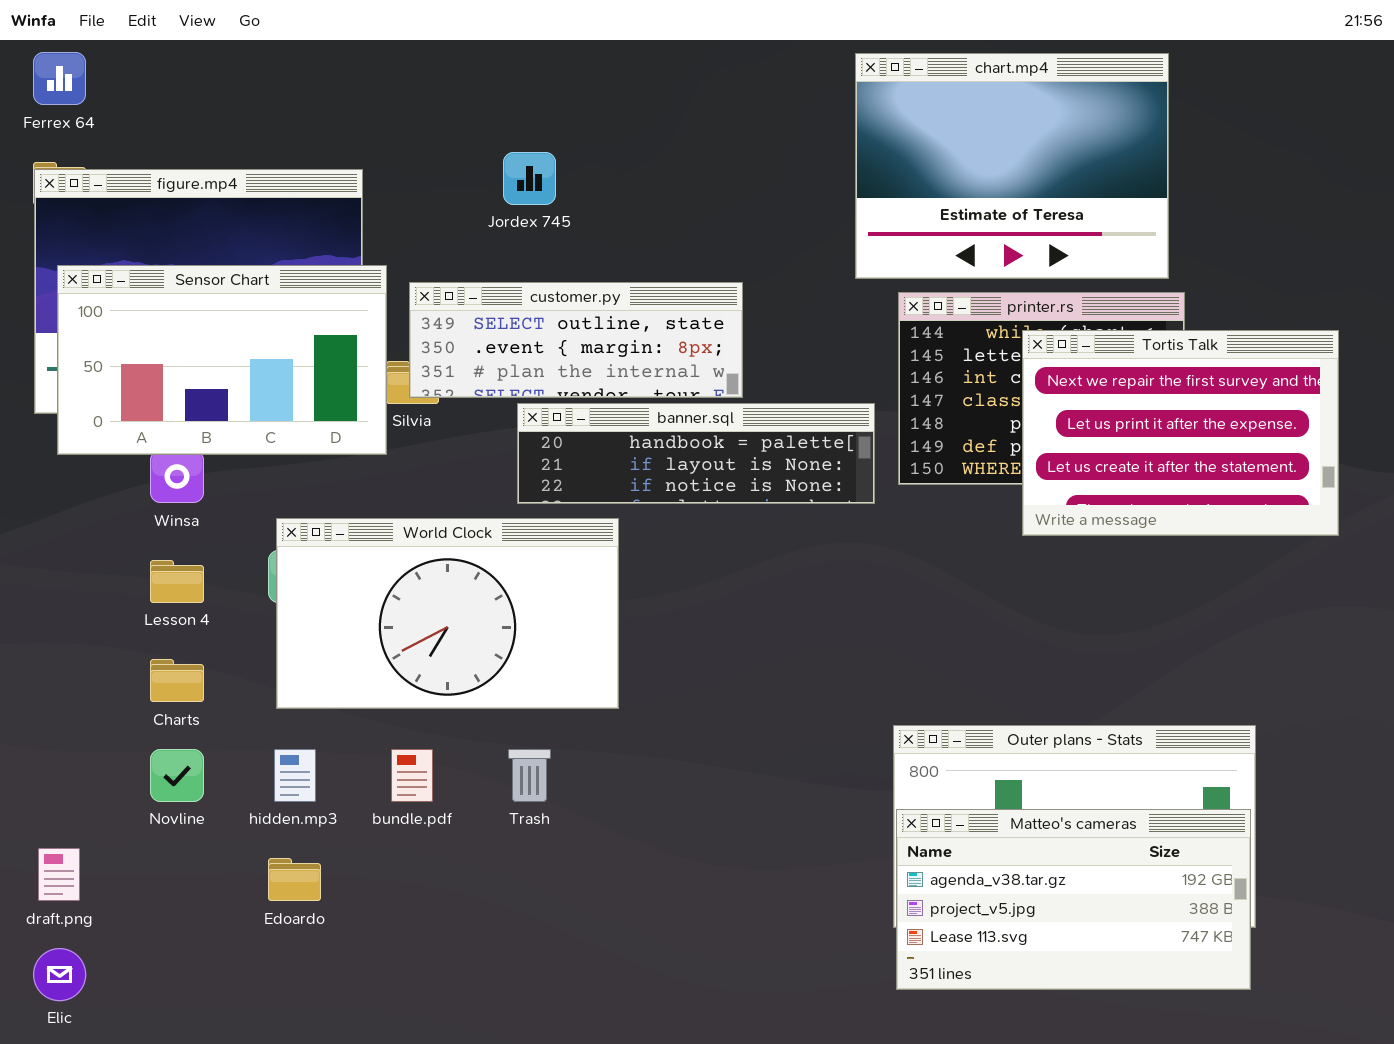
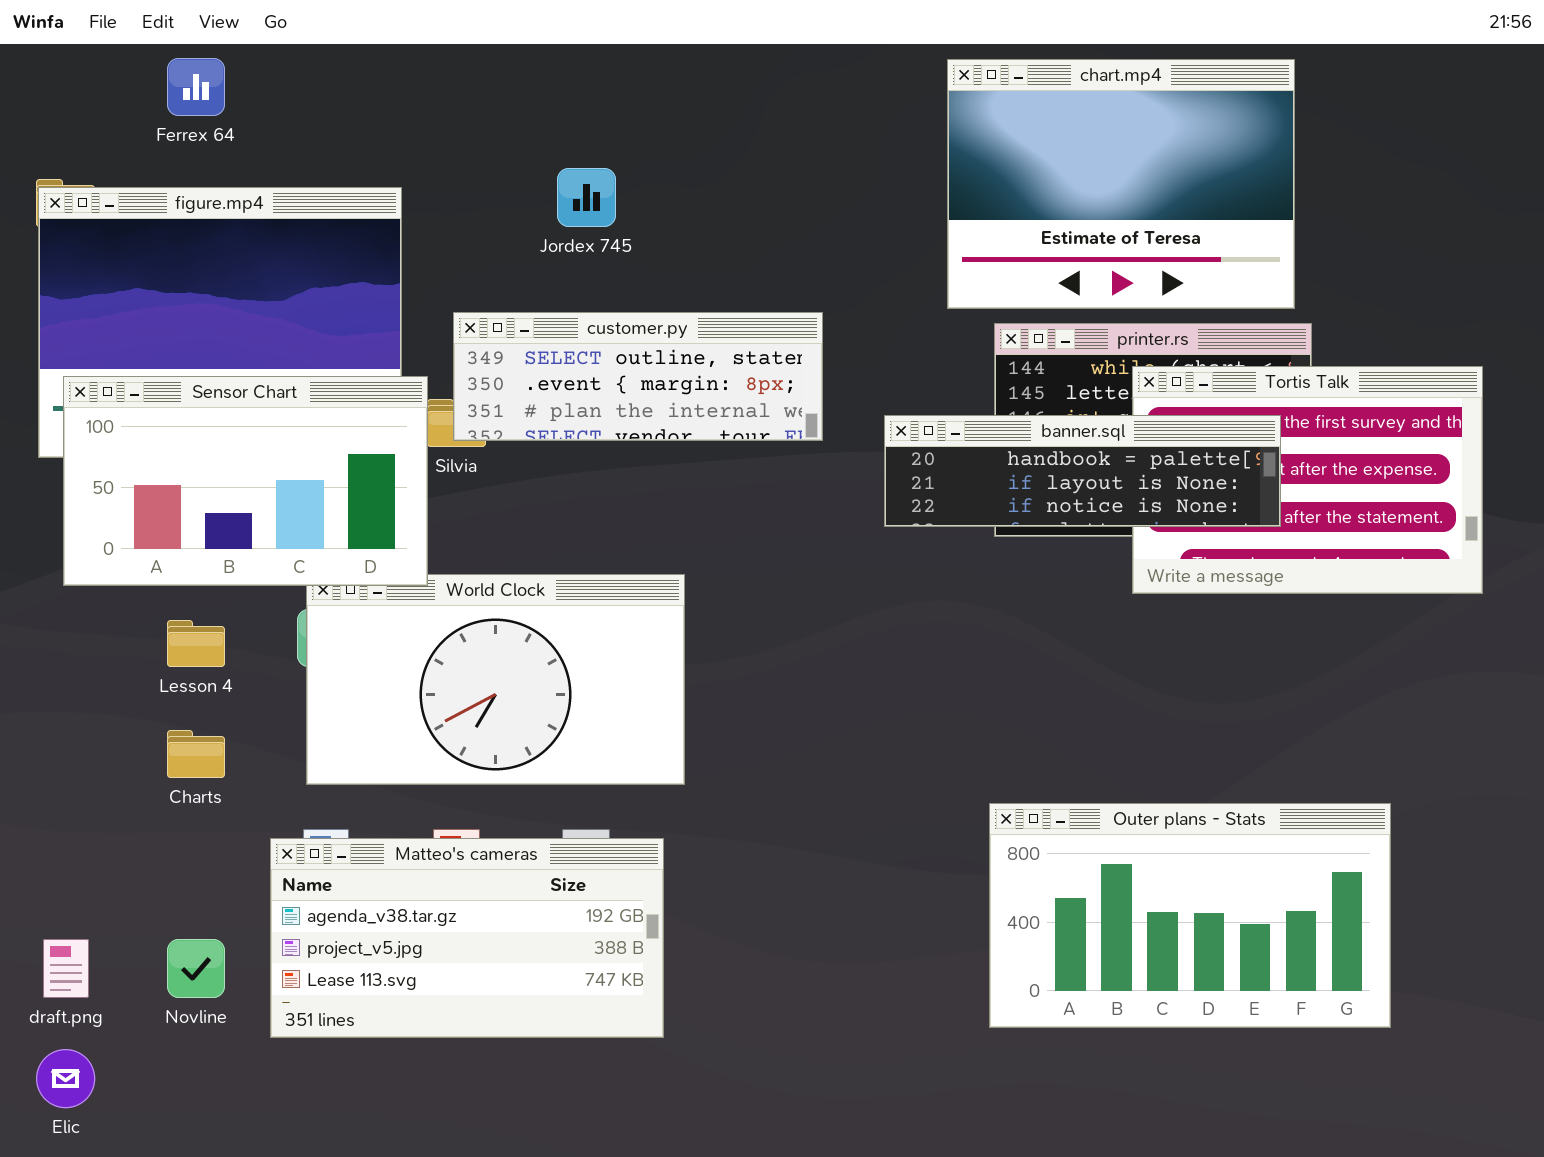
Ferrex 64: [33,52,86,105] -> [167,58,225,116], moved
Sensor Chart: [57,265,387,455] -> [63,376,428,586], moved
banner.sql: [517,403,875,504] -> [884,415,1281,527], moved
Novline: [150,749,204,802] -> [167,939,225,998], moved
Matteo's cameras: [896,809,1251,990] -> [270,838,664,1038], moved

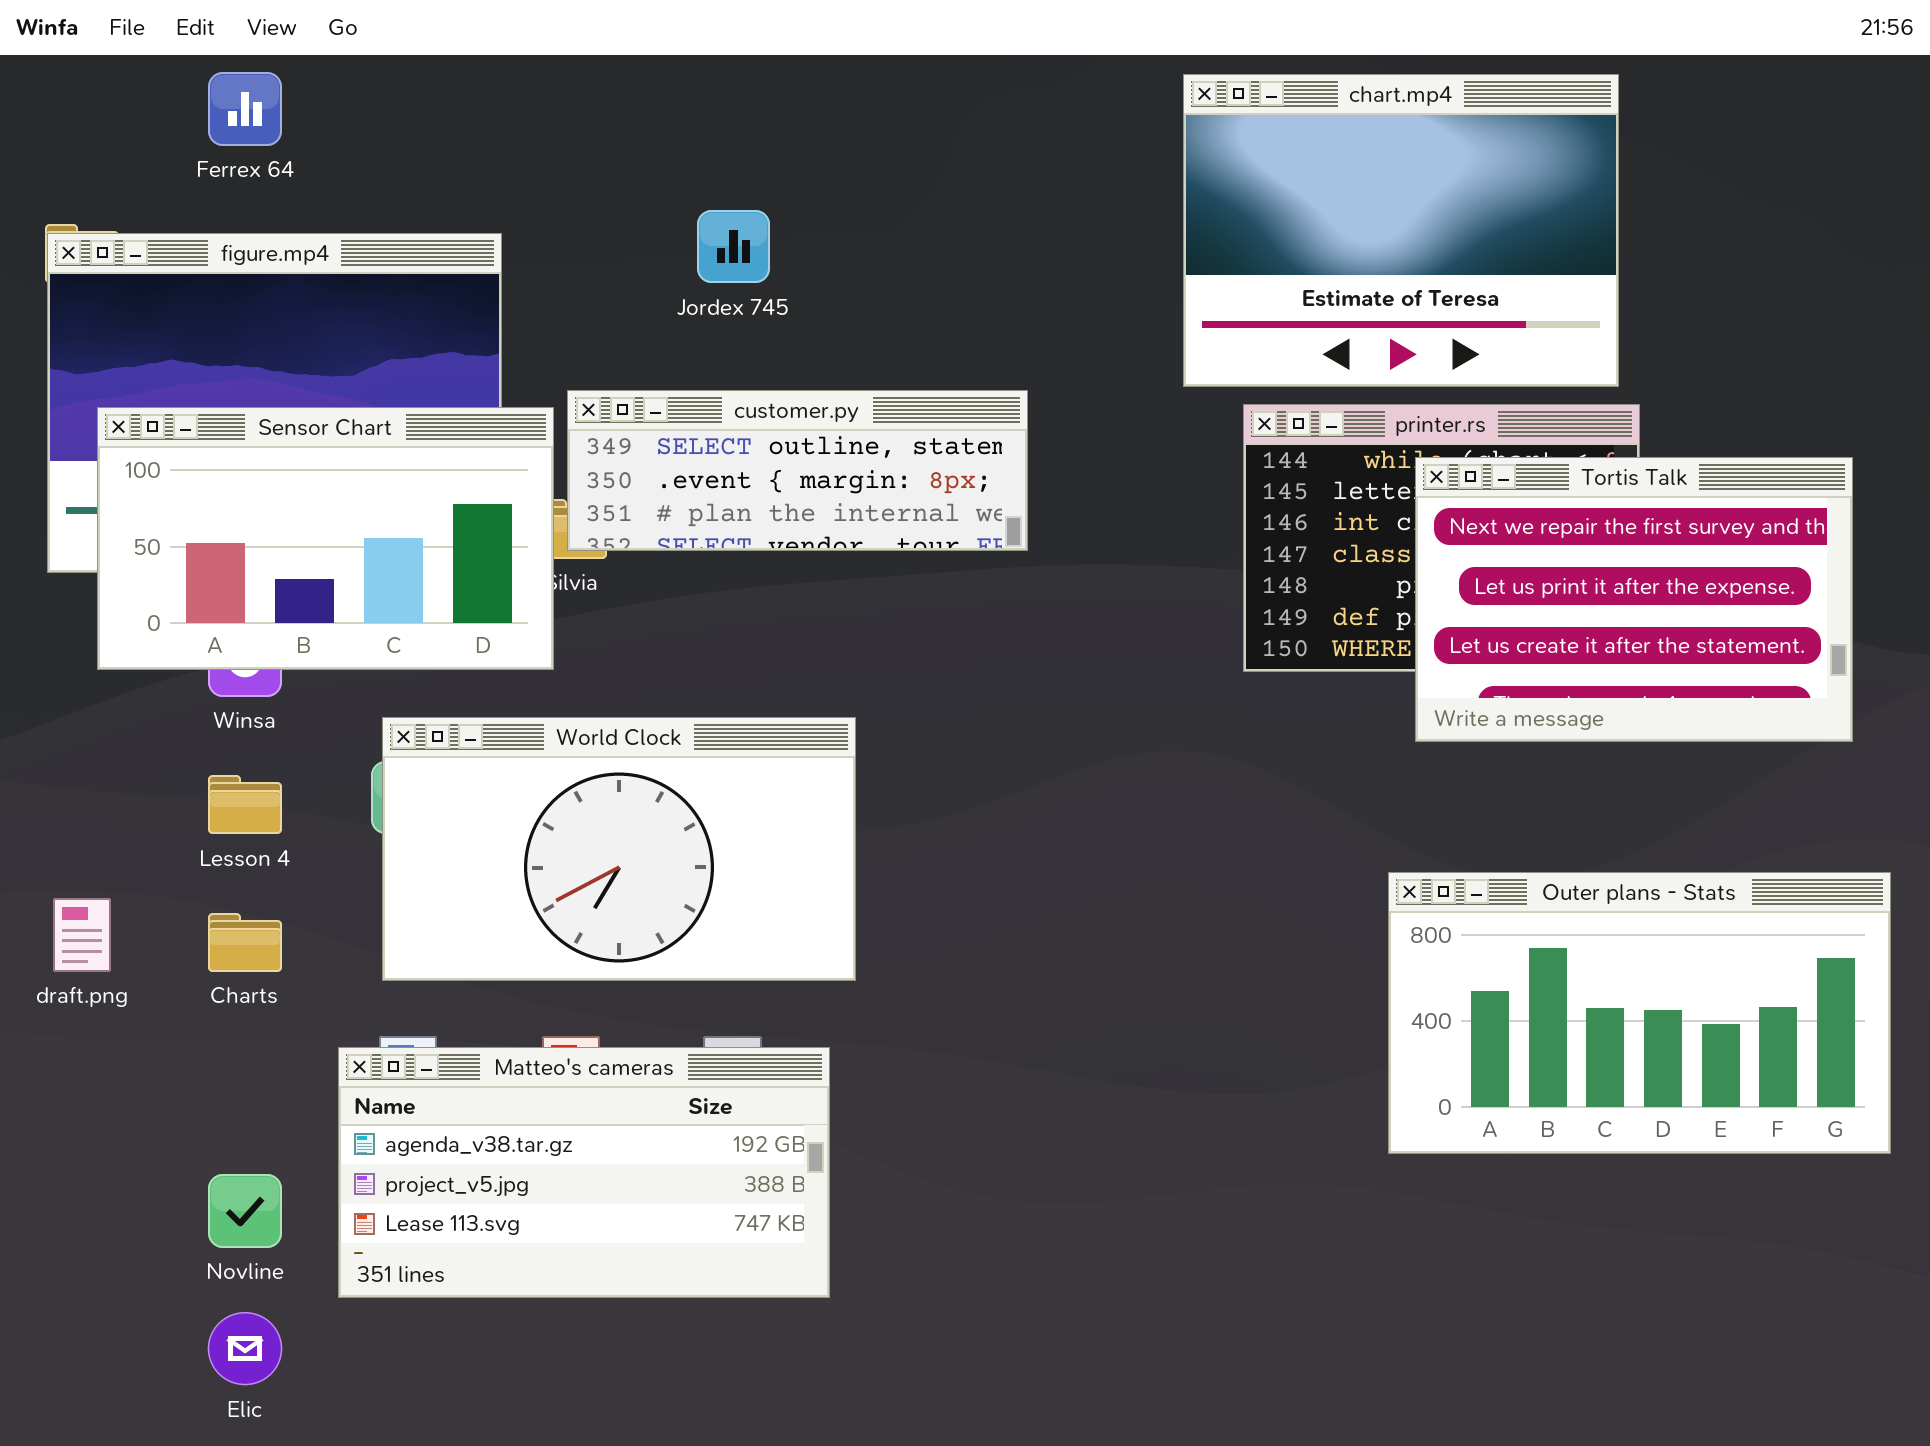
Sensor Chart: [63,376,428,586] -> [97,407,554,670], moved
banner.sql: [884,415,1281,527] -> none, closed
Outer plans - Stats: [989,803,1391,1028] -> [1388,872,1891,1154], moved
draft.png: [43,939,89,998] -> [53,898,111,972], moved
Elic: [36,1049,95,1108] -> [208,1312,282,1385], moved

